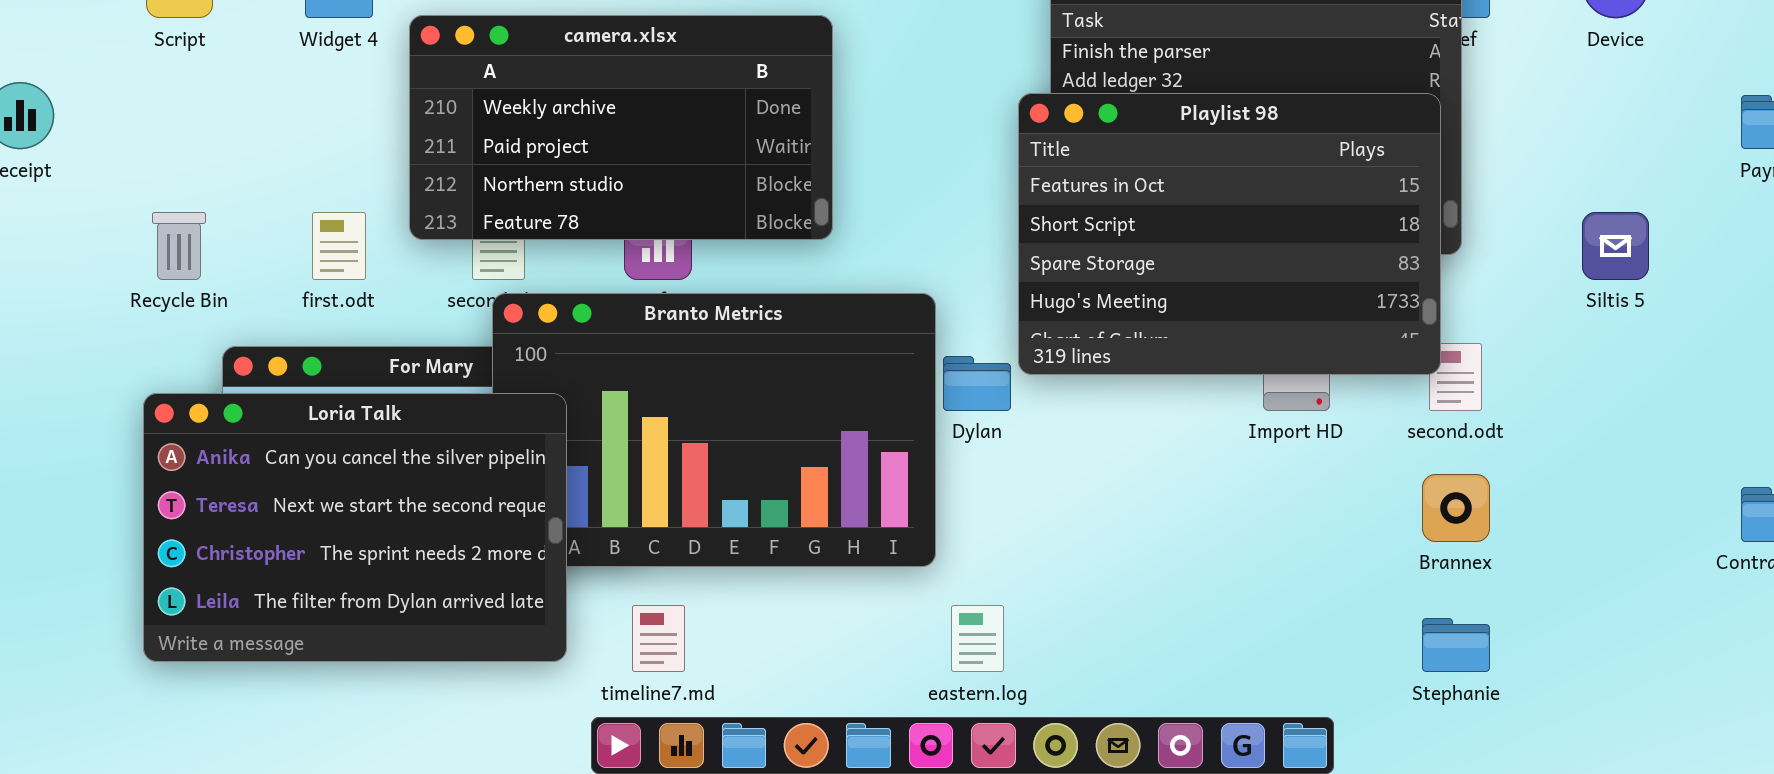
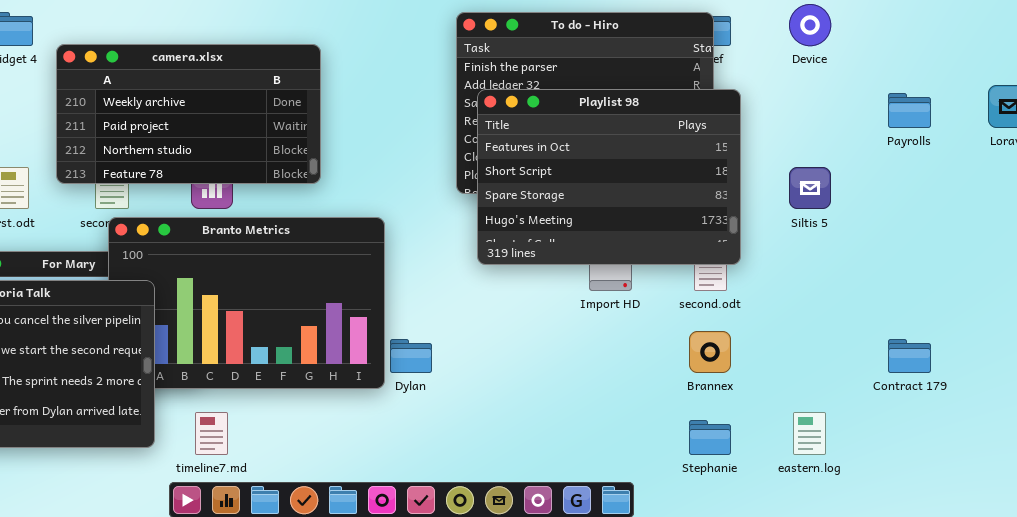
Playlist 98: [1018,93,1441,375] -> [477,89,741,265], moved
Dylan: [943,356,1011,411] -> [390,339,432,373], moved
eastern.log: [951,605,1004,672] -> [793,412,826,455], moved

